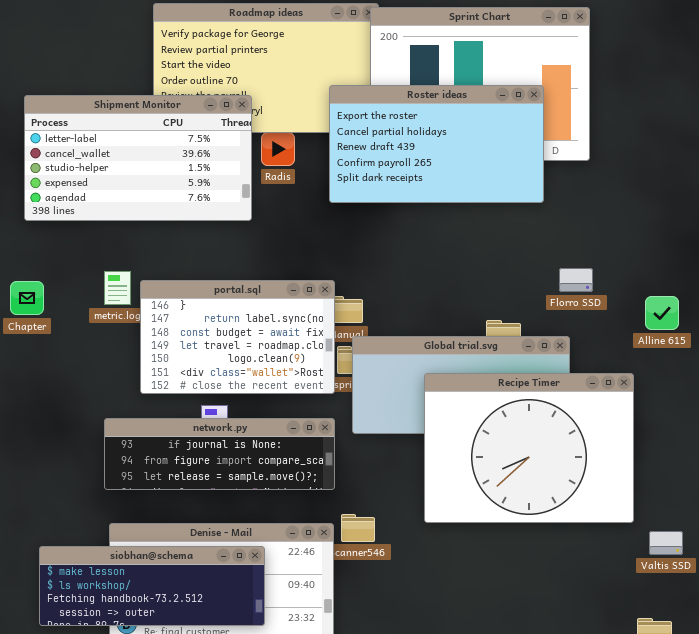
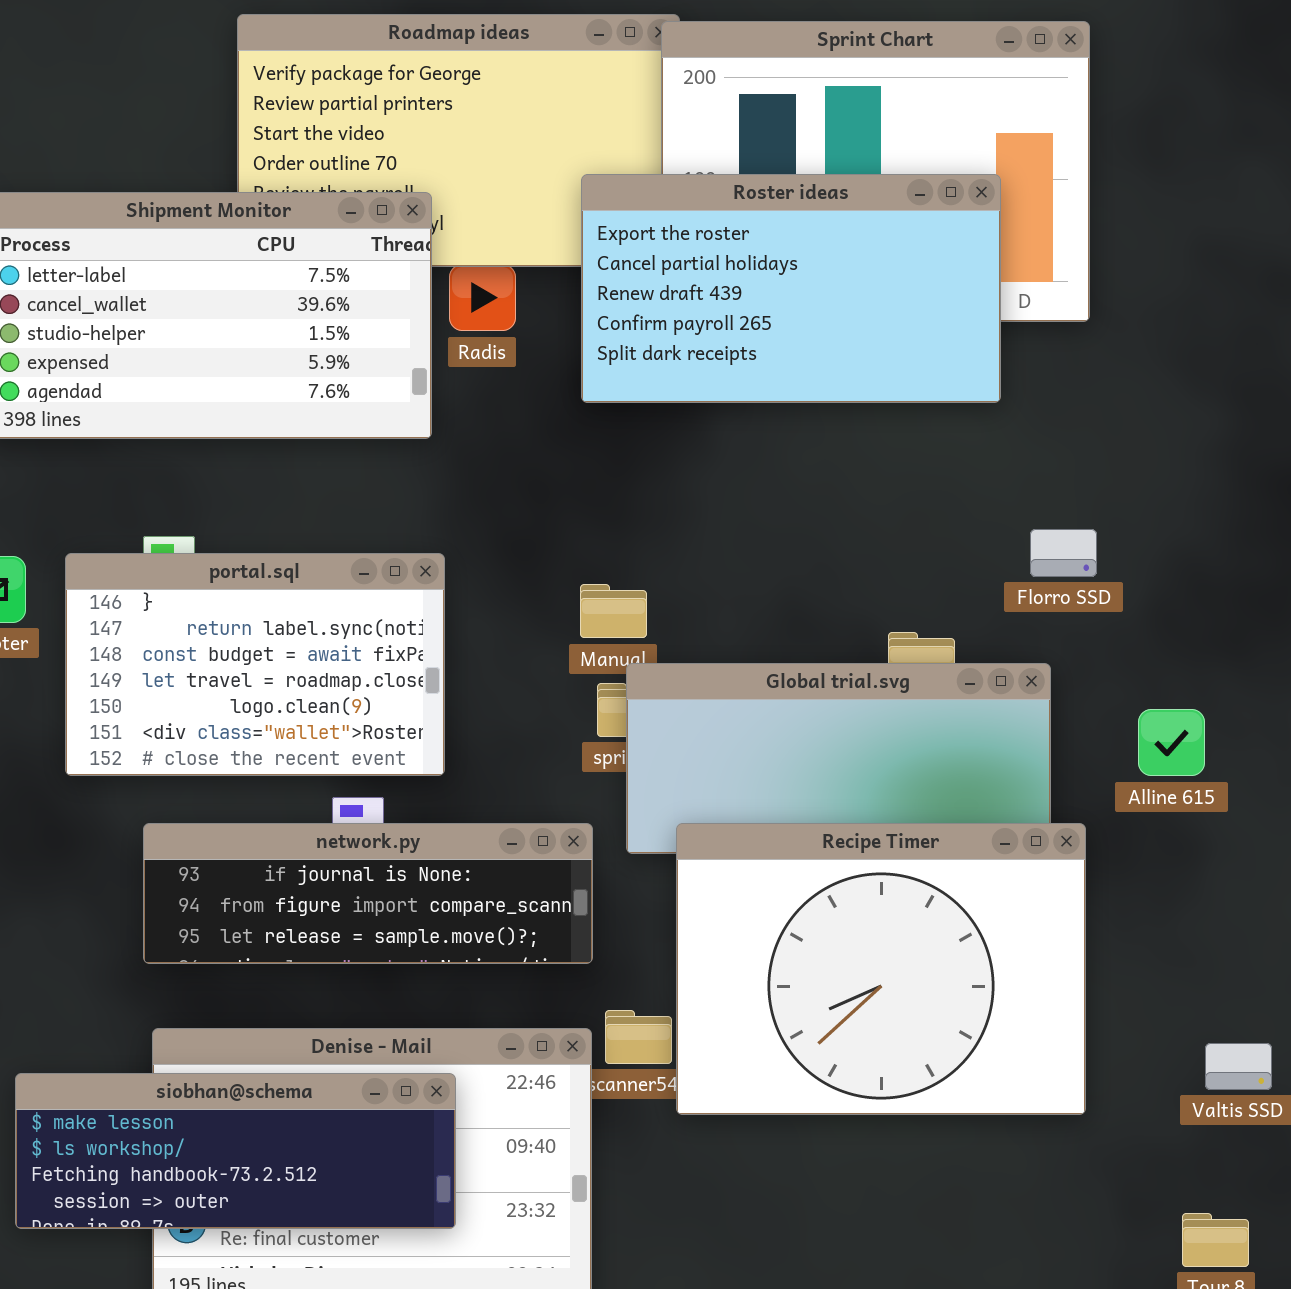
portal.sql: [140,280,335,394] -> [65,553,445,776], moved
Alline 615: [645,296,679,330] -> [1138,709,1205,776], moved
Recipe Timer: [424,373,634,523] -> [676,823,1086,1115], moved

